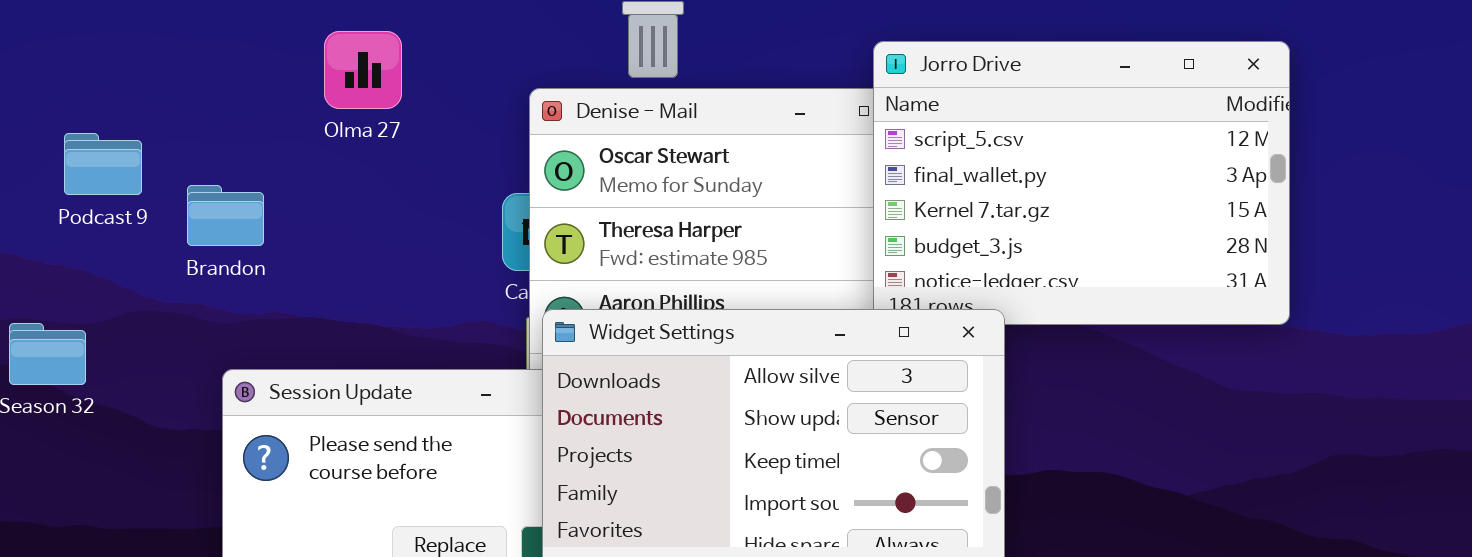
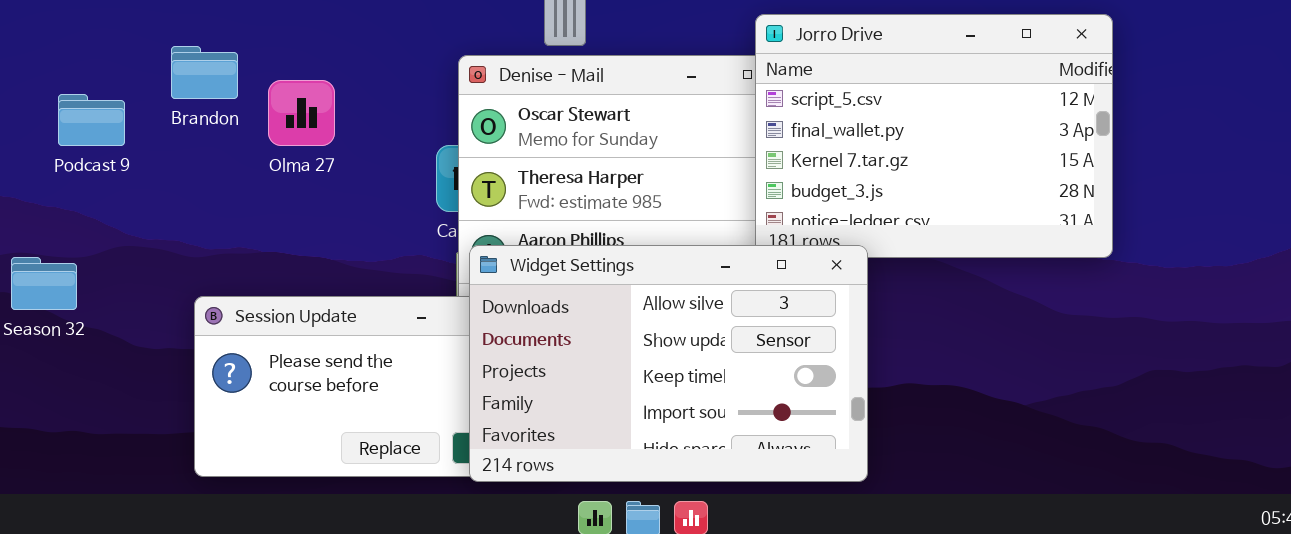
Olma 27: [324,31,402,109] -> [268,80,335,146], moved
Brandon: [187,185,264,246] -> [171,46,238,99], moved

